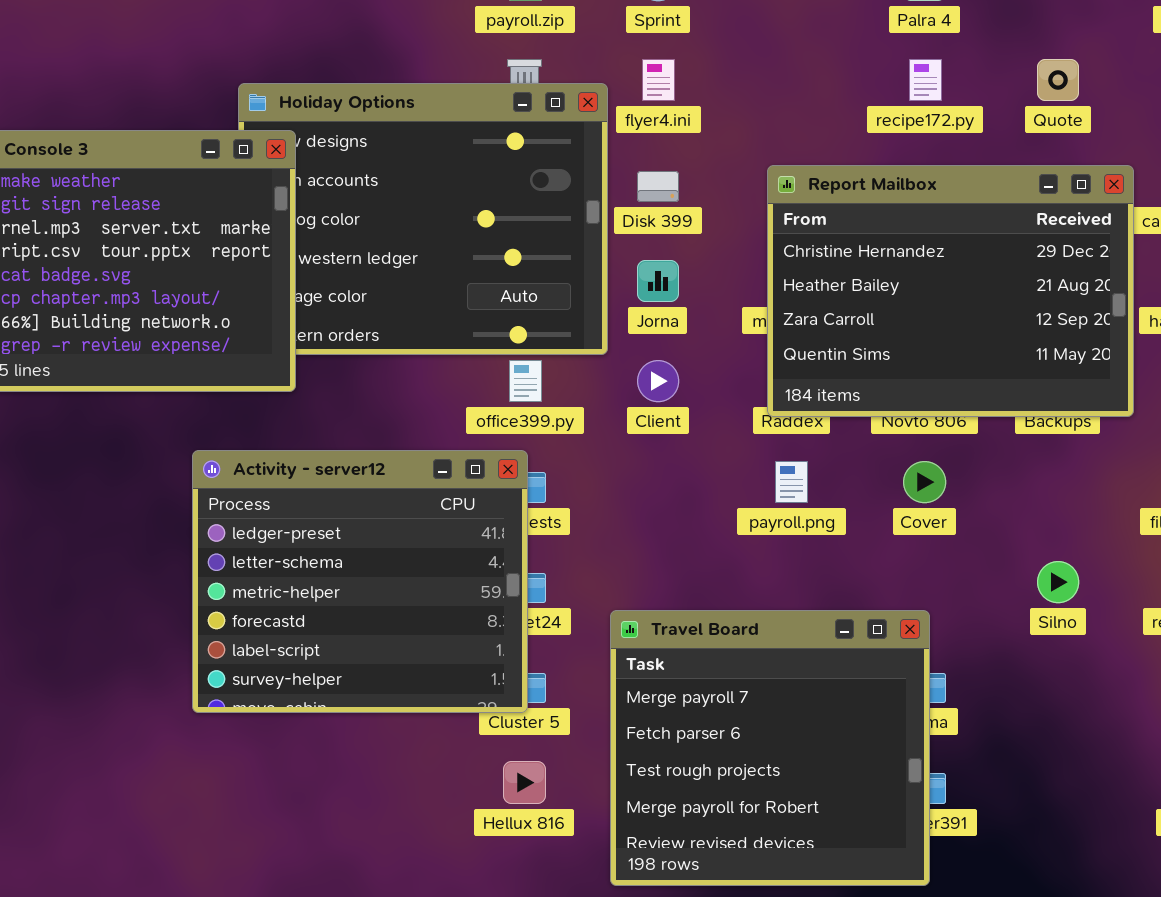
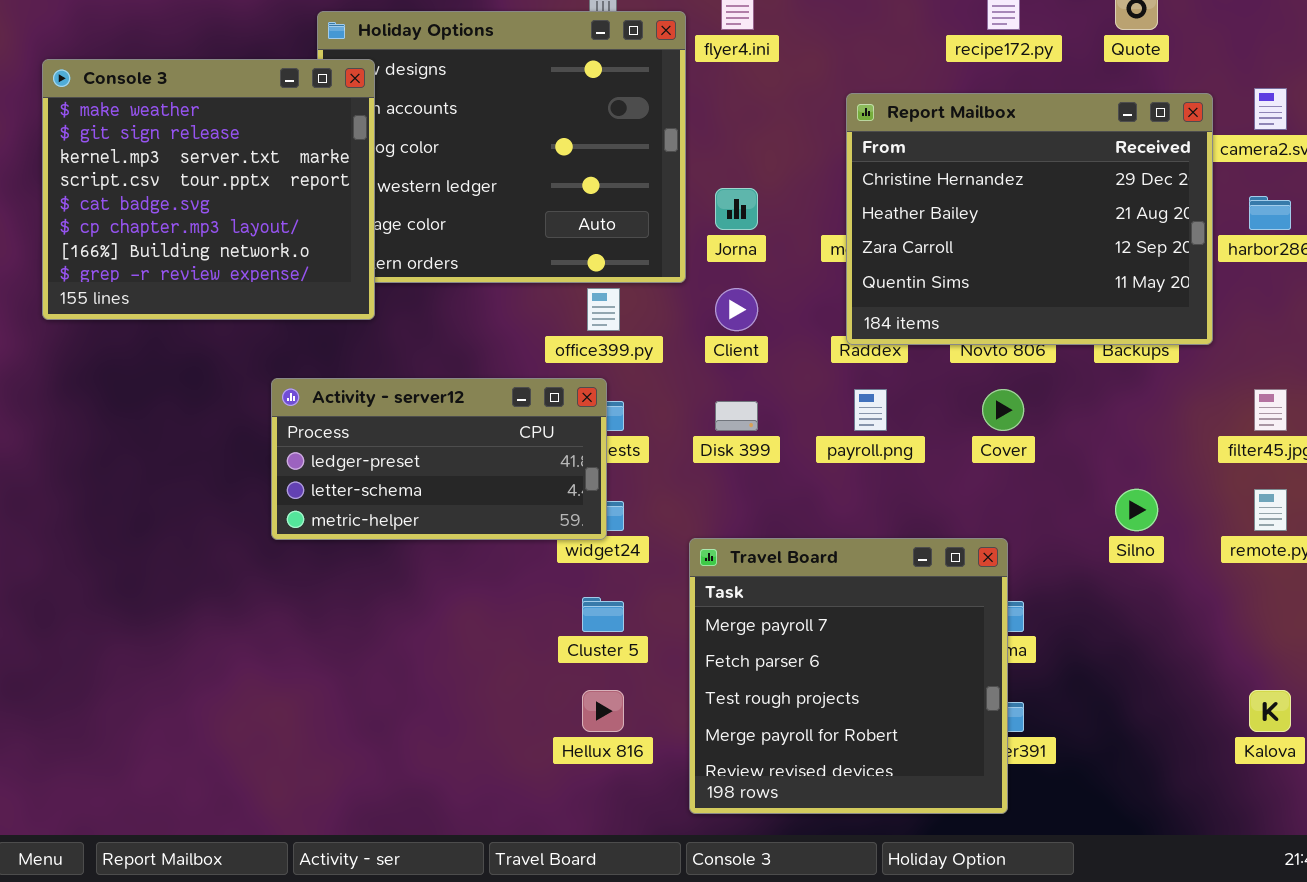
Disk 399: [637,171,679,202] -> [715,401,758,431], moved
Activity - server12: [192,450,528,713] -> [271,378,607,540], resized

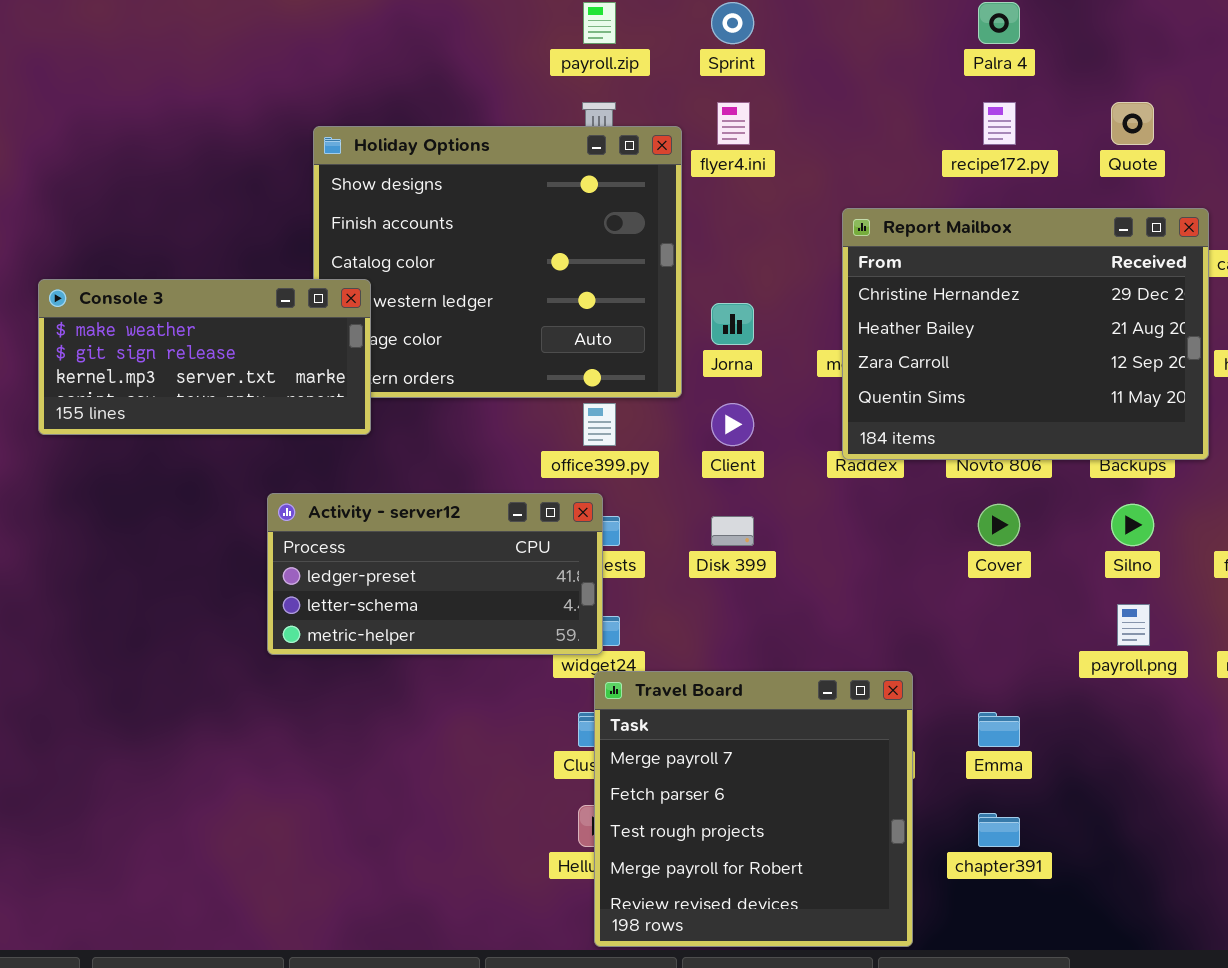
Console 3: [42,59,375,320] -> [38,279,371,435], resized
payroll.png: [854,389,887,431] -> [1117,604,1150,646], moved
Silno: [1115,489,1158,531] -> [1111,504,1154,546], moved
Travel Board: [689,538,1008,814] -> [594,671,913,947], moved

